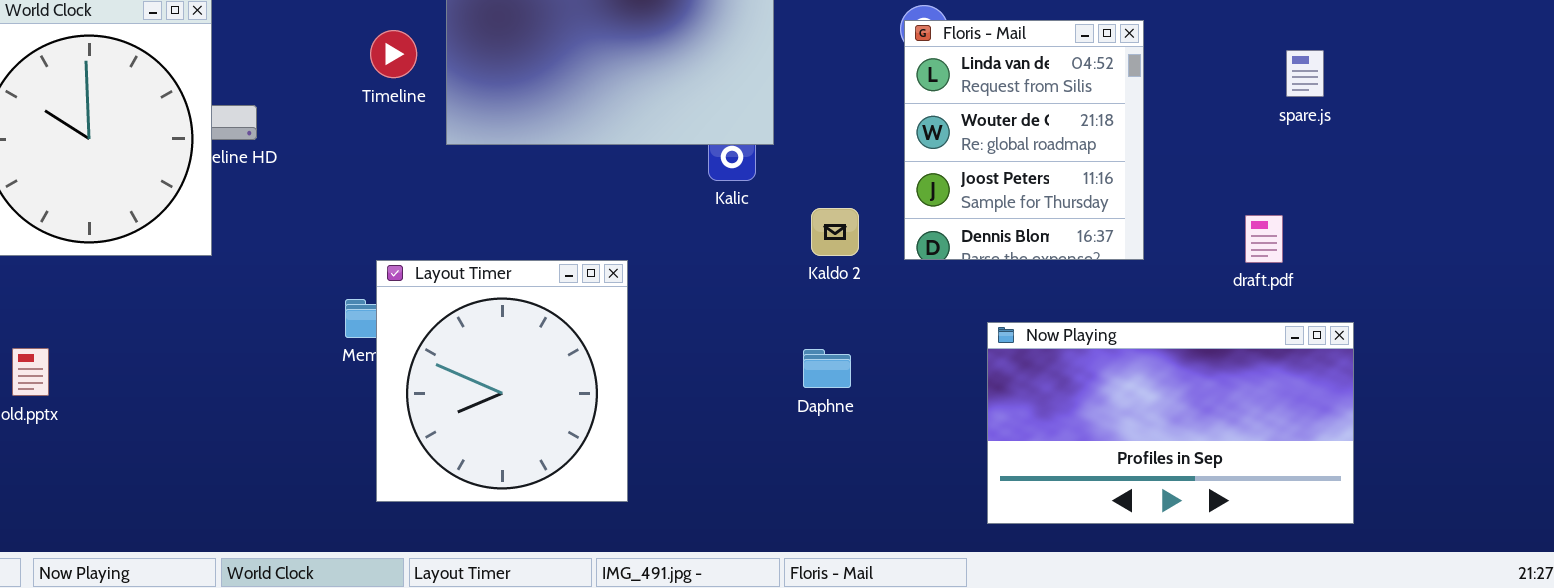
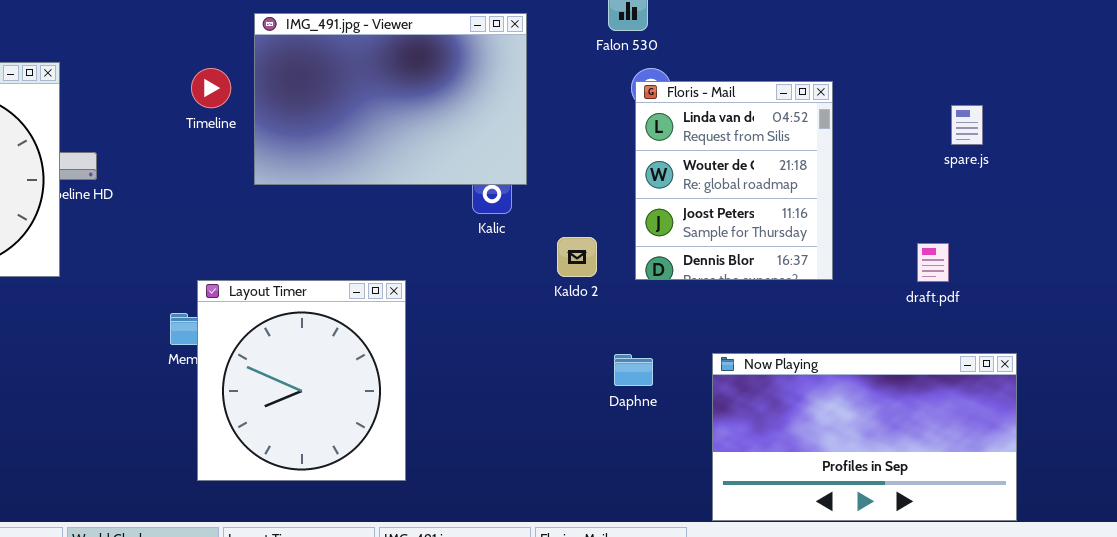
Timeline: [370,30,417,78] -> [191,68,231,108], moved
Now Playing: [987,322,1354,524] -> [712,353,1017,521], moved
Daphne: [803,349,851,388] -> [614,354,653,386], moved

